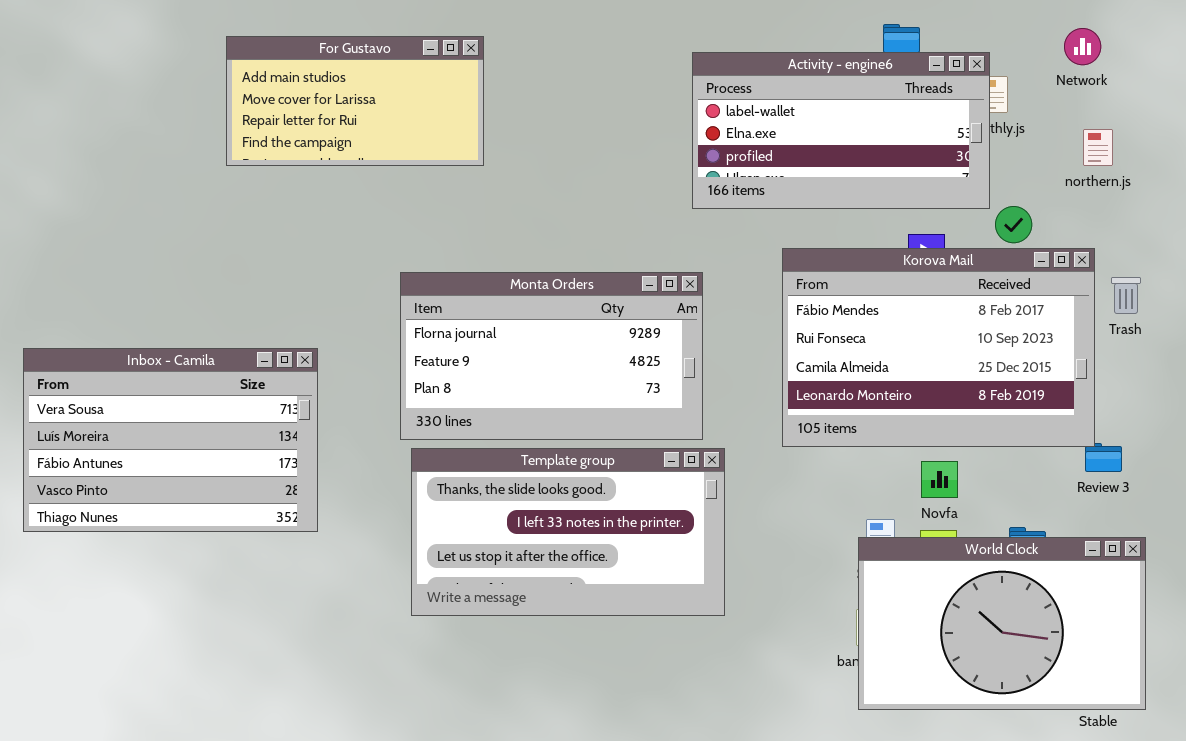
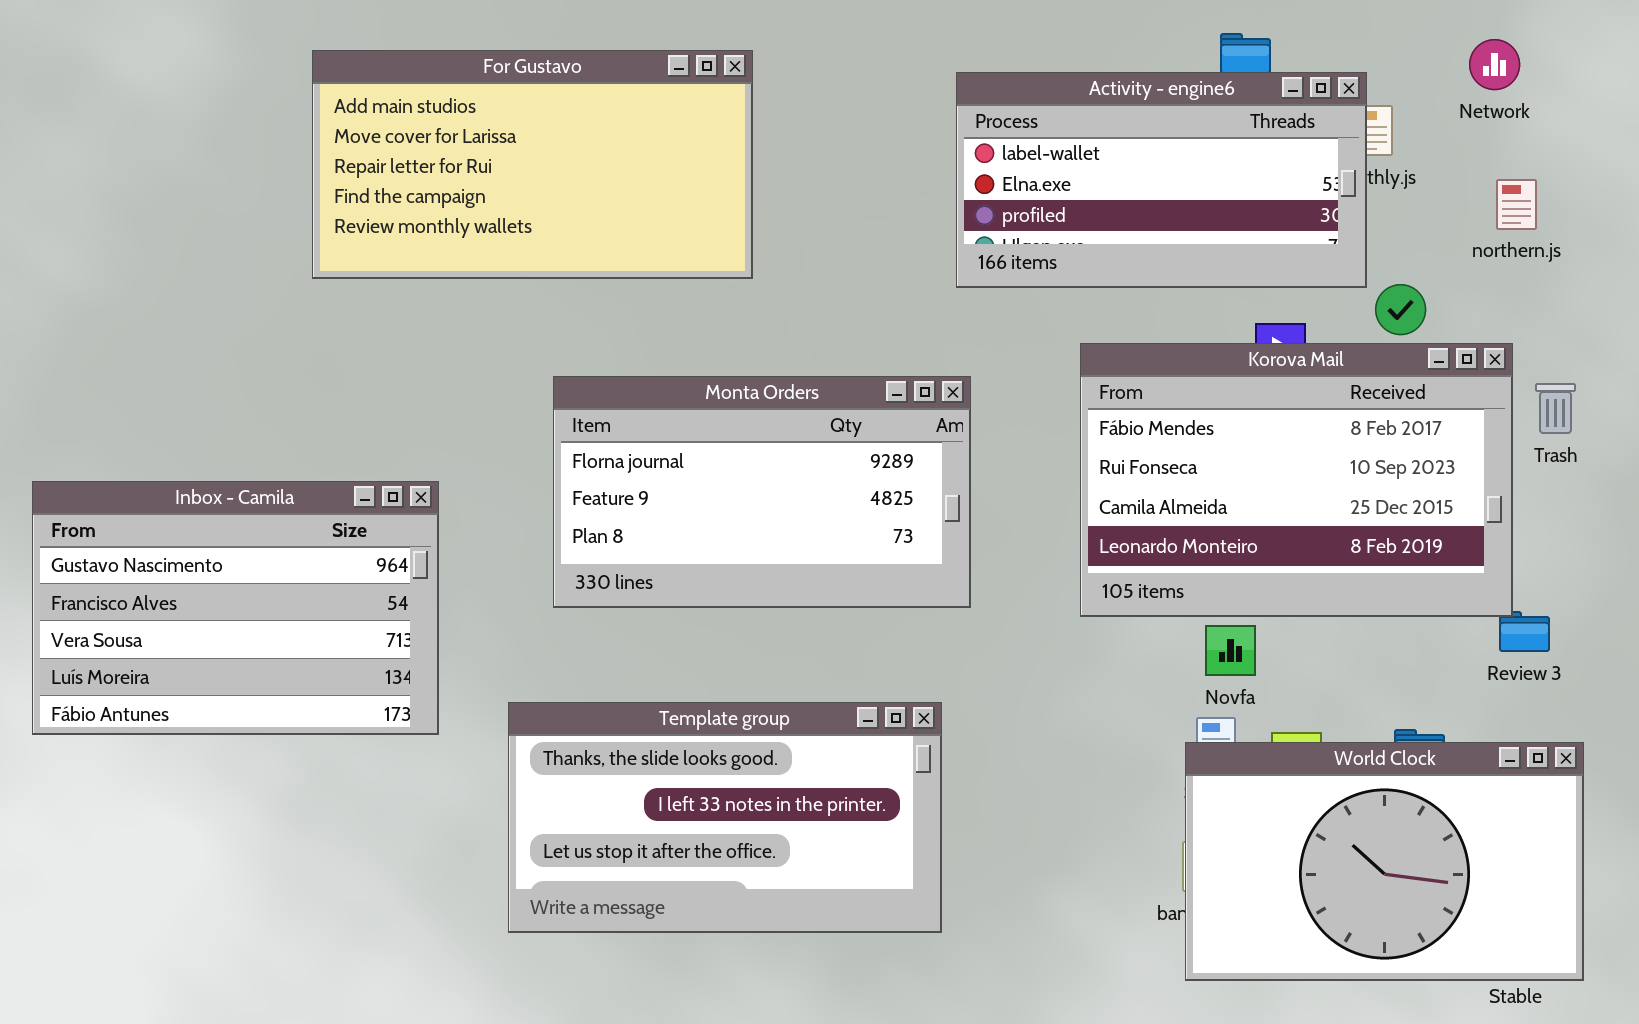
For Gustavo: [226,36,484,166] -> [312,50,753,279], resized
Inbox - Camila: [23,348,318,532] -> [32,481,439,735], scrolled up 2 rows
Template group: [411,448,725,616] -> [508,702,942,933], moved
Novfa: [921,461,958,498] -> [1205,625,1256,676], moved

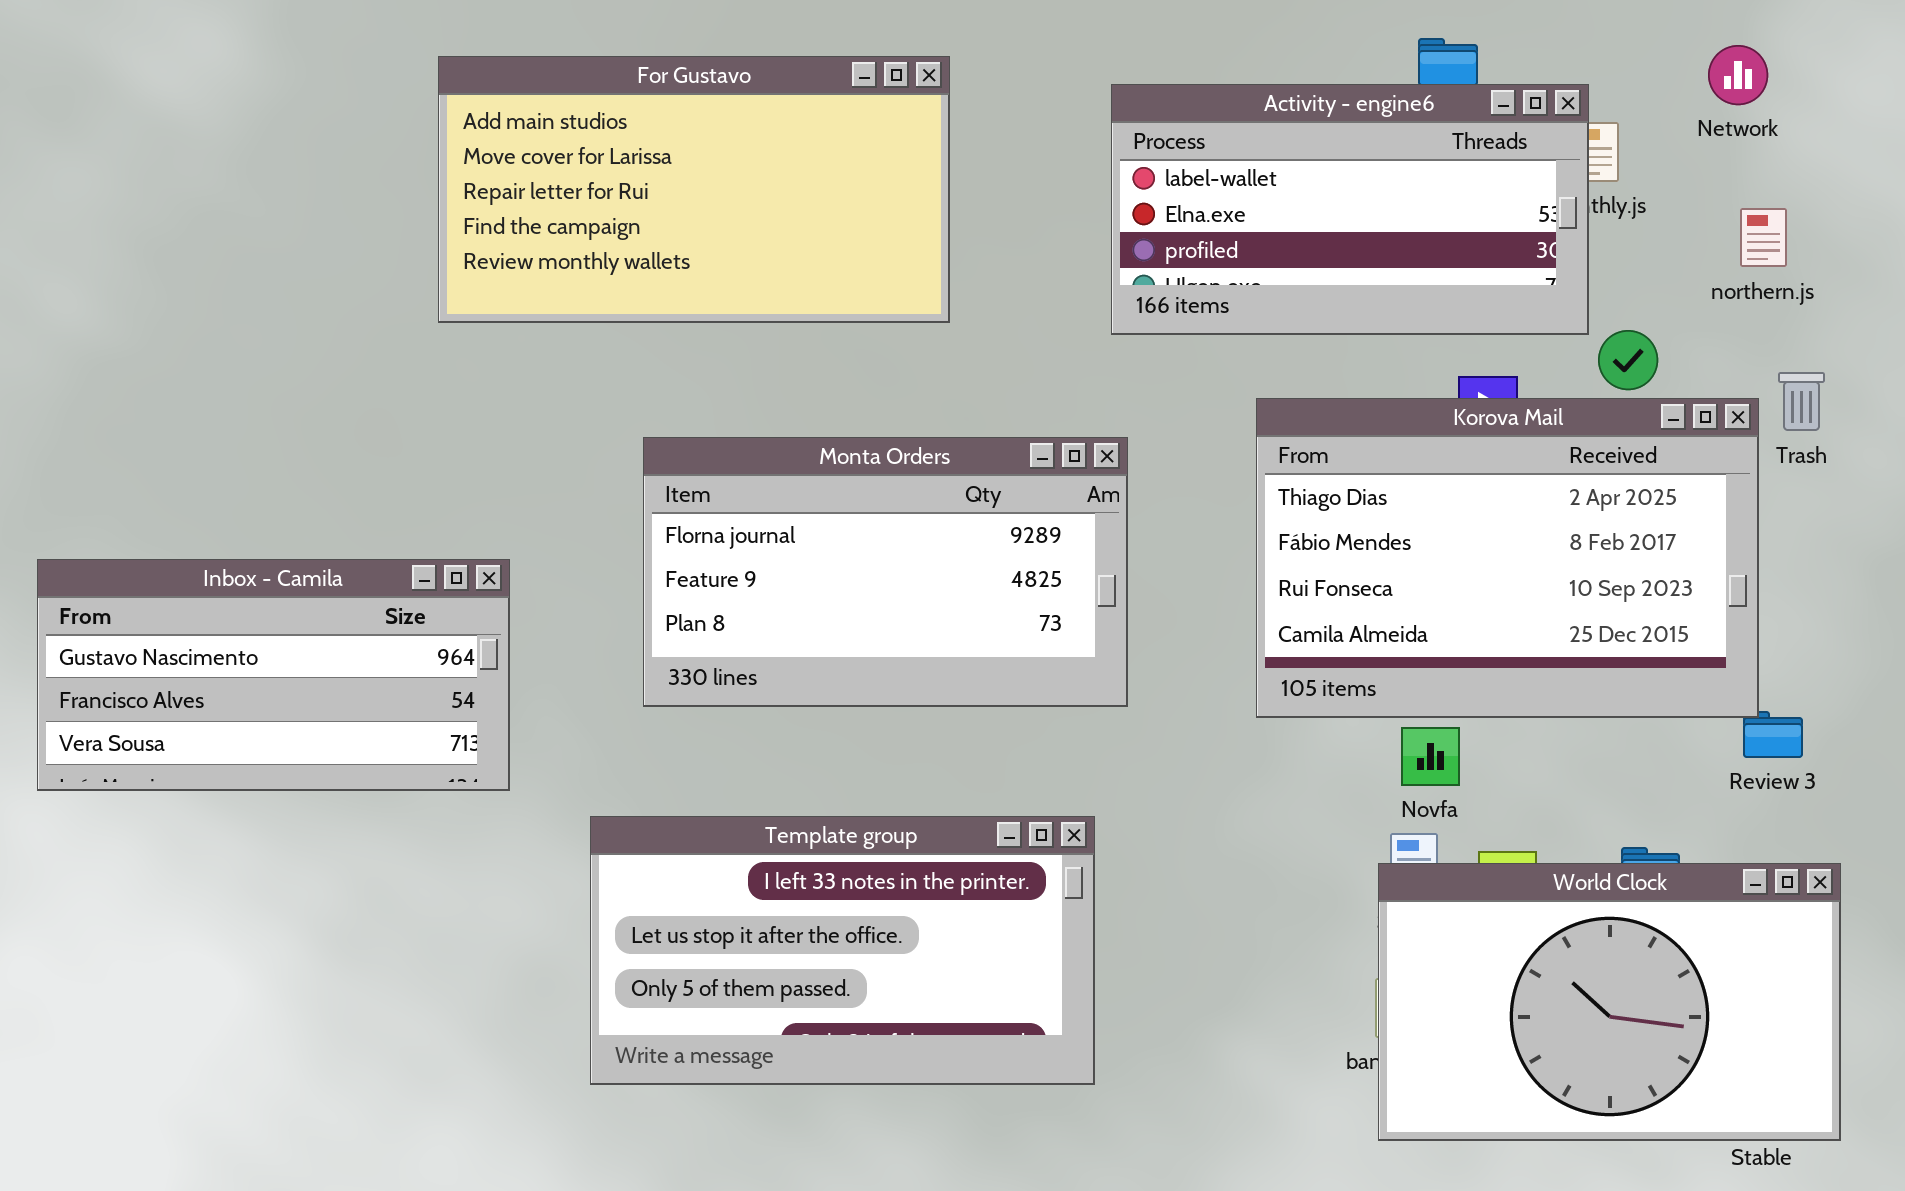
For Gustavo: [312,50,753,279] -> [438,56,950,323], moved
Korova Mail: [1080,343,1513,617] -> [1256,398,1759,718], scrolled up 1 row
Trash: [1535,383,1576,434] -> [1778,372,1825,431], moved
Inbox - Camila: [32,481,439,735] -> [37,559,510,791], resized
Template group: [508,702,942,933] -> [590,816,1095,1085], scrolled down 1 row

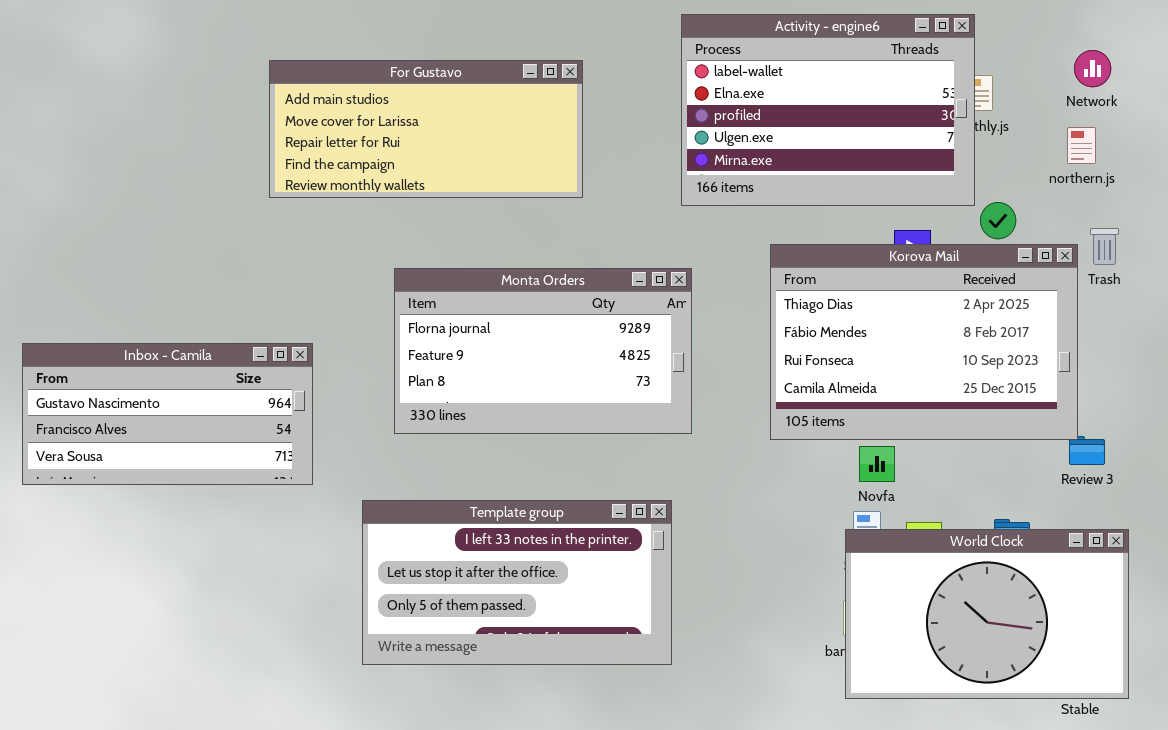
Network: [1708,45,1768,105] -> [1074,50,1111,87], moved
For Gustavo: [438,56,950,323] -> [269,60,583,198], resized
Activity - engine6: [1111,84,1589,335] -> [681,14,975,206], resized

